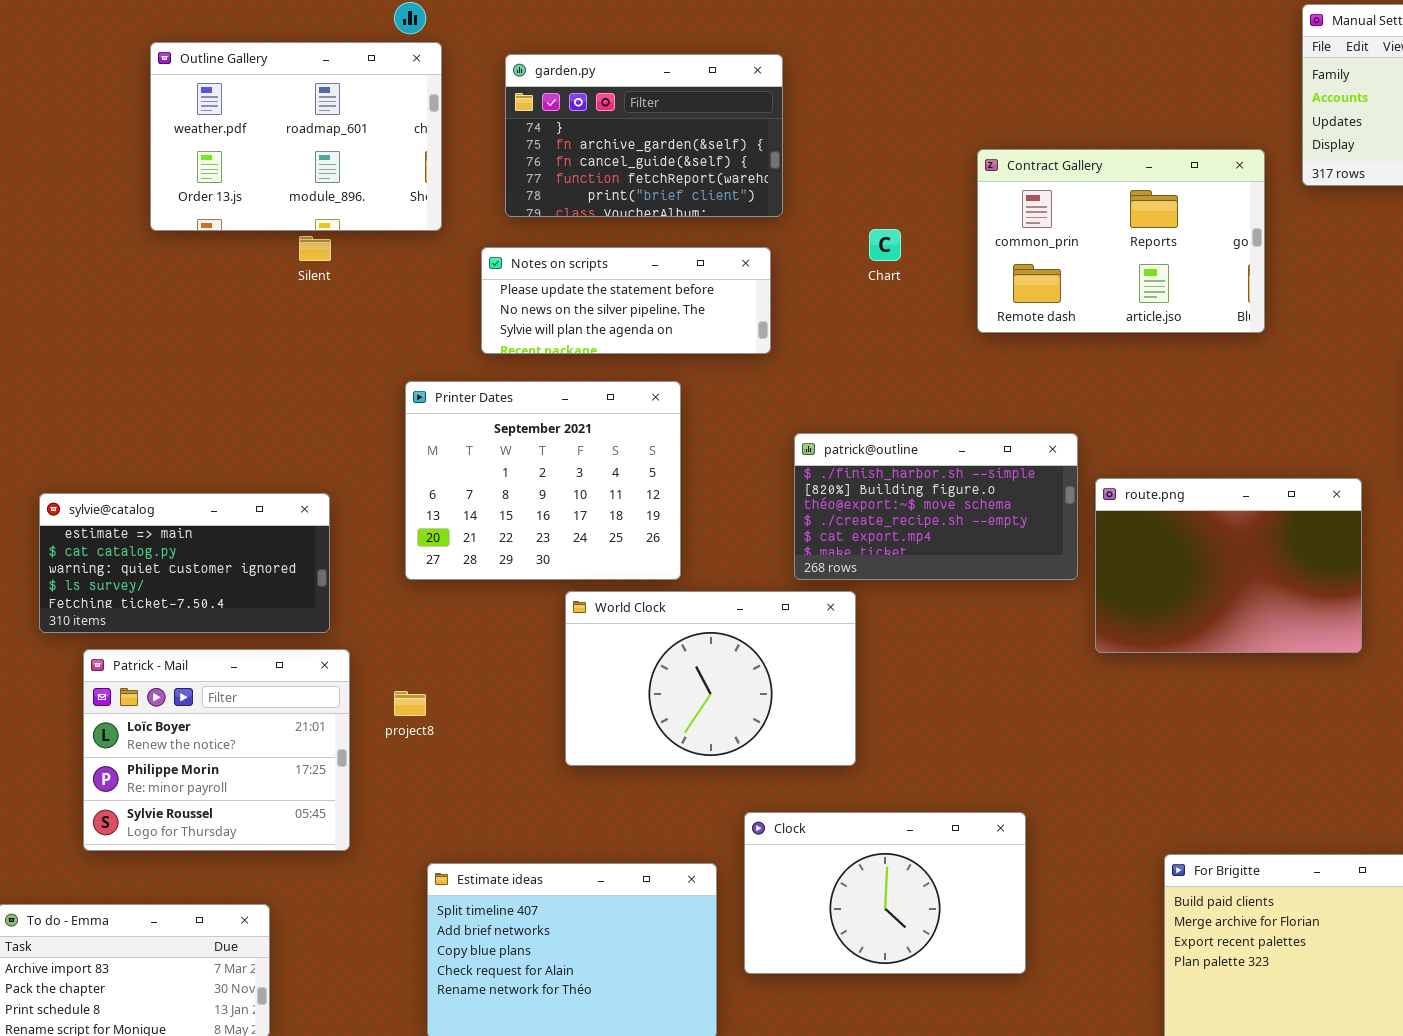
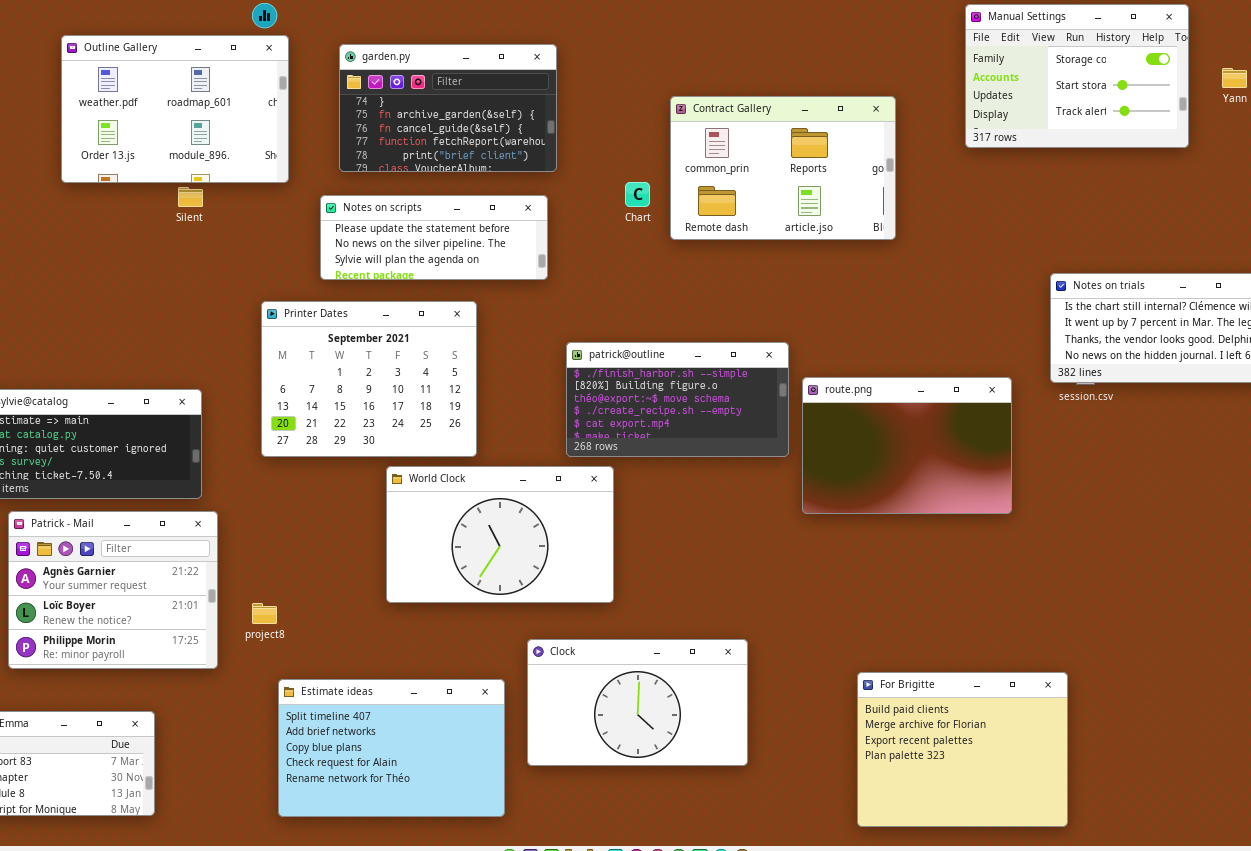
Contract Gallery: [977,149,1265,333] -> [670,96,896,240], moved
Patrick - Mail: [83,649,350,851] -> [8,511,218,669], scrolled up 1 row
project8: [394,691,426,716] -> [252,603,277,624], moved

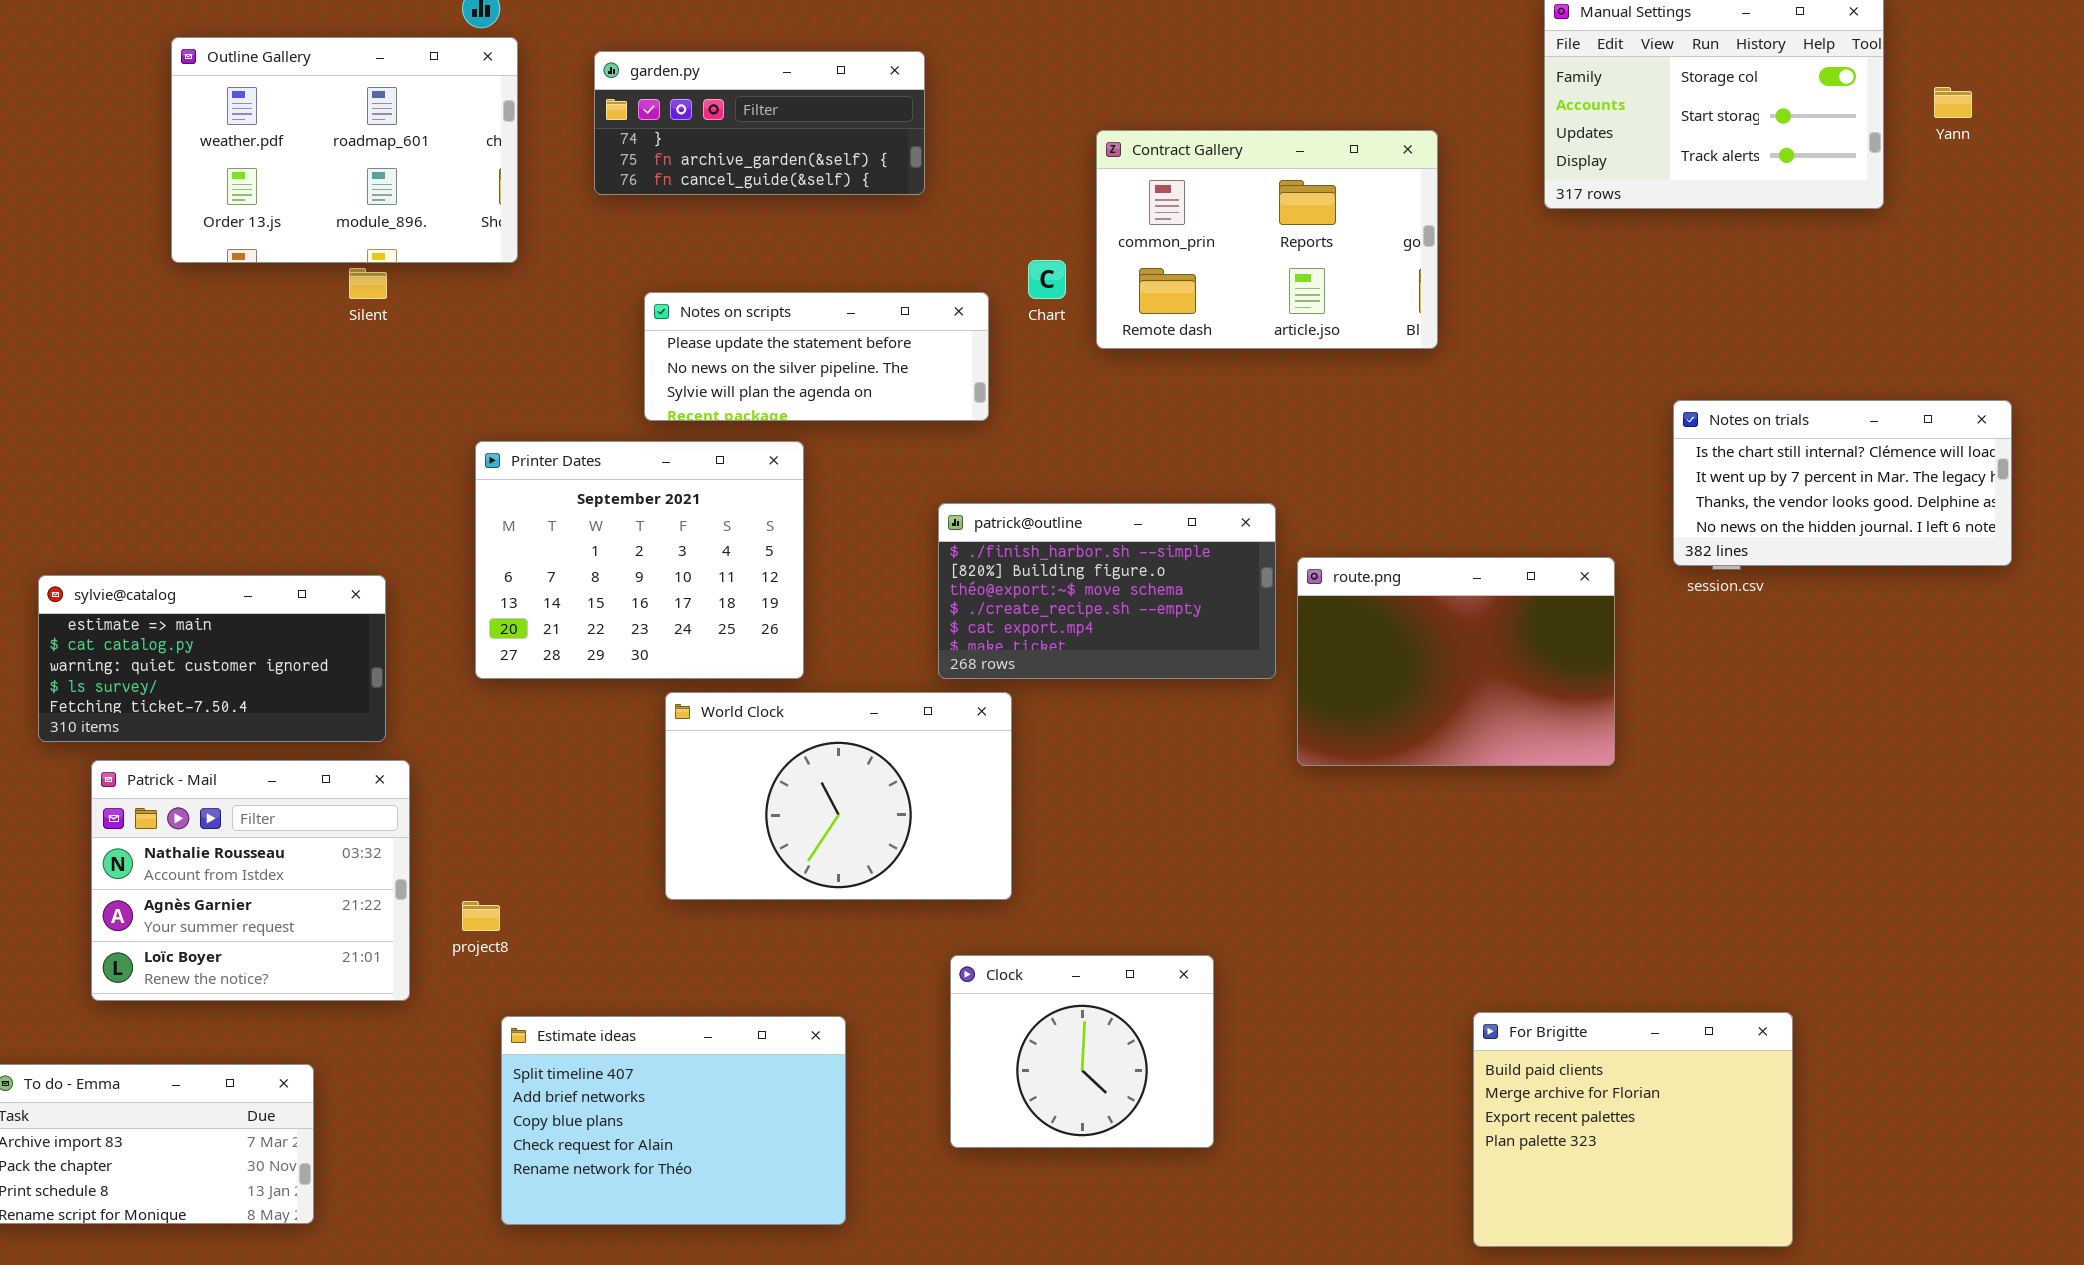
garden.py: [339,44,557,172] -> [594,51,925,195], resized
Notes on scripts: [320,195,548,280] -> [644,292,989,421], moved
Patrick - Mail: [8,511,218,669] -> [91,760,410,1001], scrolled up 1 row
Clock: [527,639,748,766] -> [950,955,1214,1148], resized
For Brigitte: [857,672,1068,827] -> [1473,1012,1793,1247], moved

